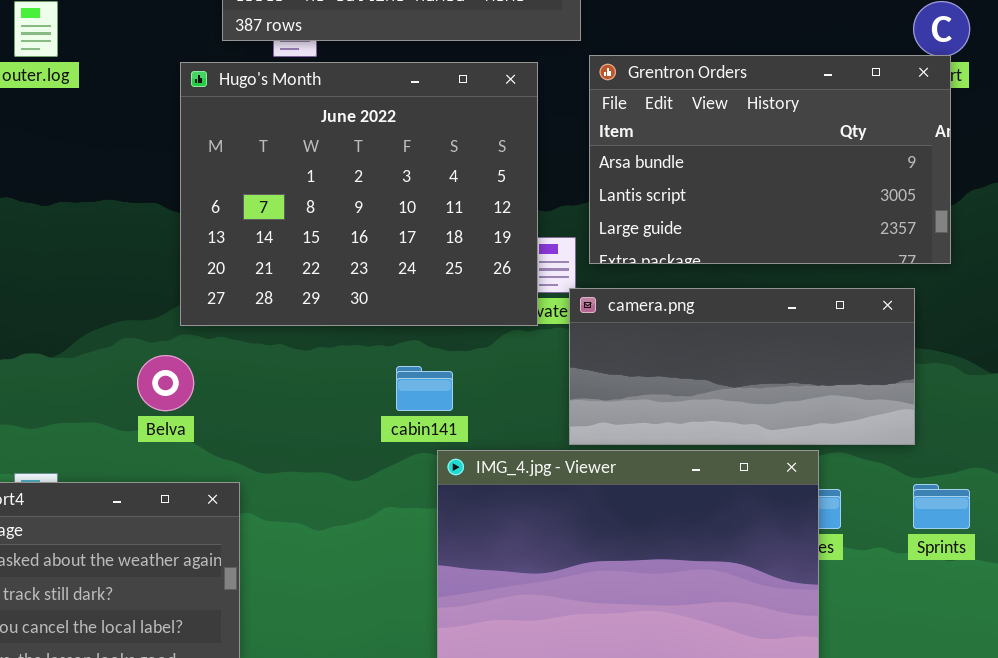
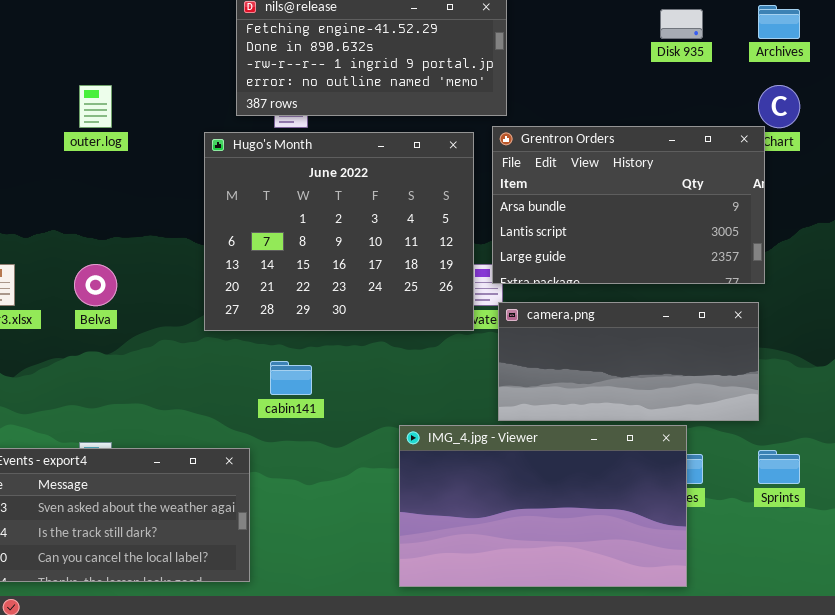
Grentron Orders: [589,55,951,264] -> [492,126,765,284], moved
Belva: [137,355,194,411] -> [74,264,117,306], moved
cabin141: [396,366,453,411] -> [270,361,312,395], moved

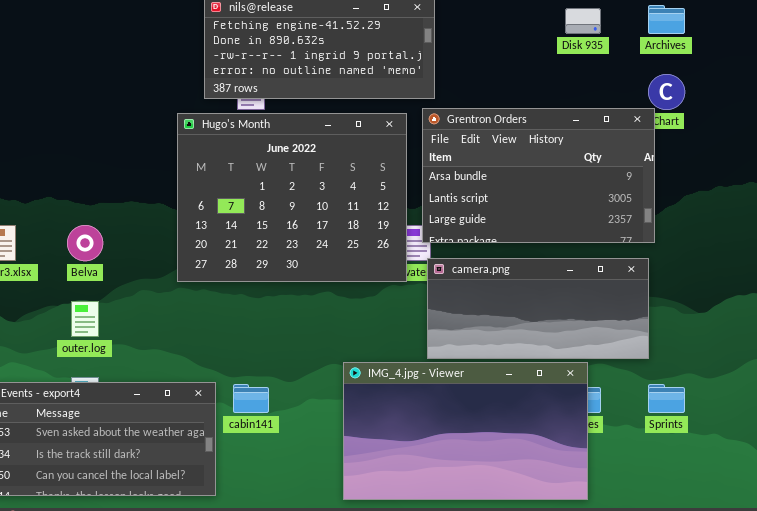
outer.log: [79,85,112,128] -> [71,301,99,337], moved
cabin141: [270,361,312,395] -> [233,384,269,413], moved

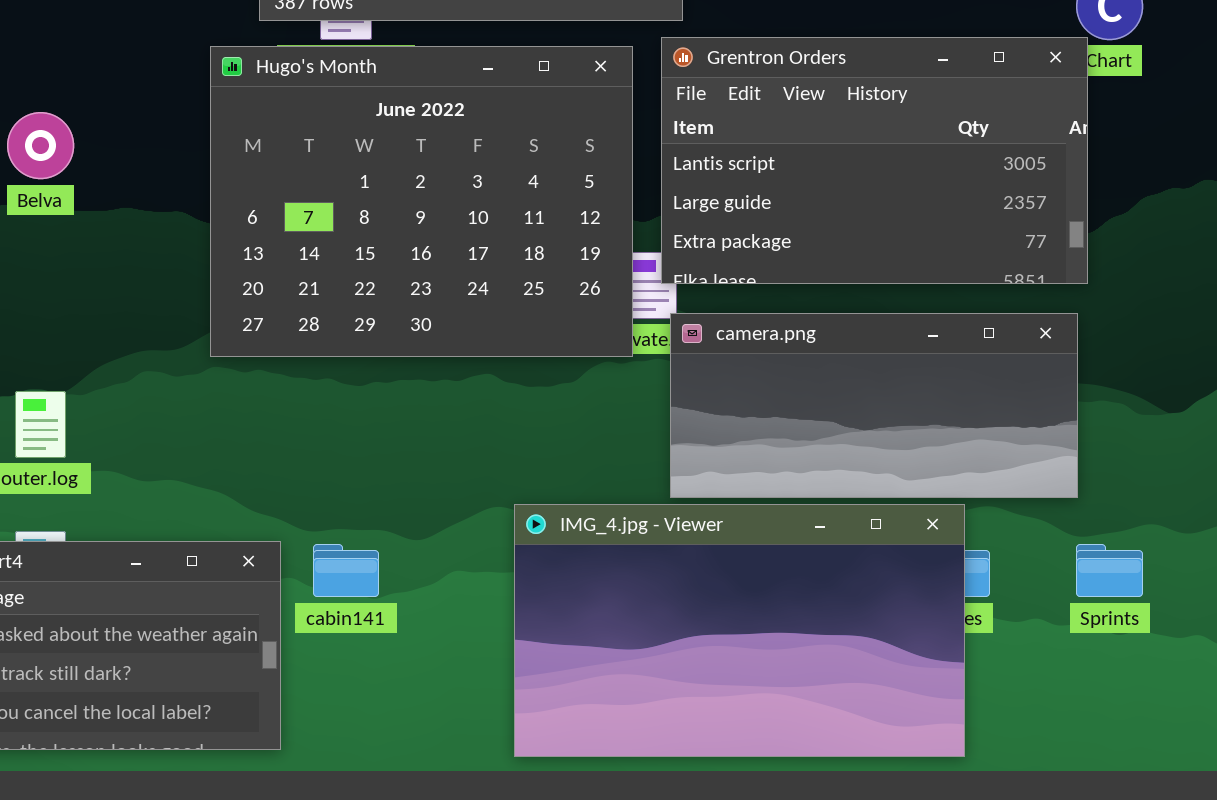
Grentron Orders: [422,108,655,243] -> [661,37,1088,284], scrolled down 1 row
Belva: [67,225,103,261] -> [7,112,74,179], moved

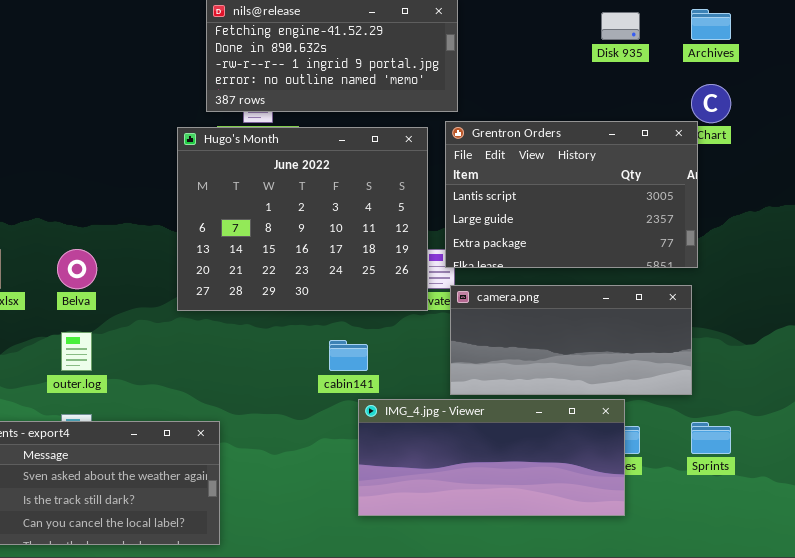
Belva: [7,112,74,179] -> [57,249,97,289], moved
IMG_4.jpg - Viewer: [514,504,965,757] -> [358,399,625,516], resized
cabin141: [313,544,379,597] -> [329,340,368,371], moved

